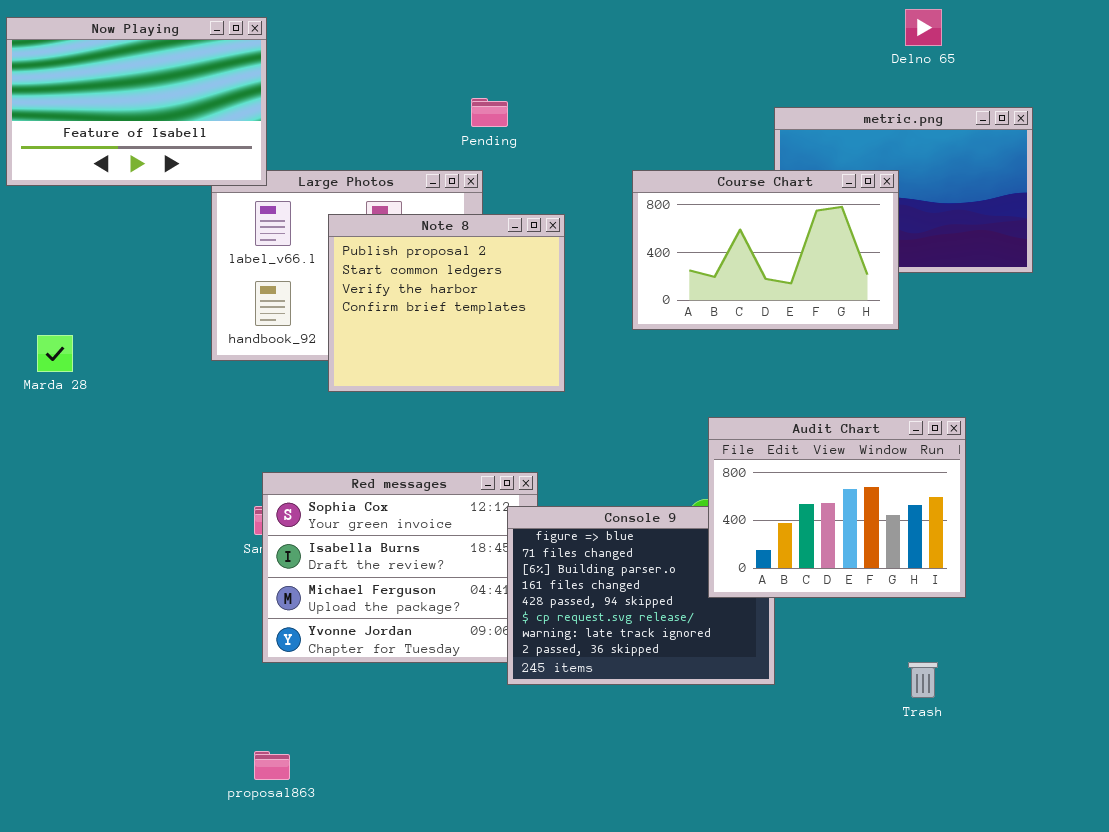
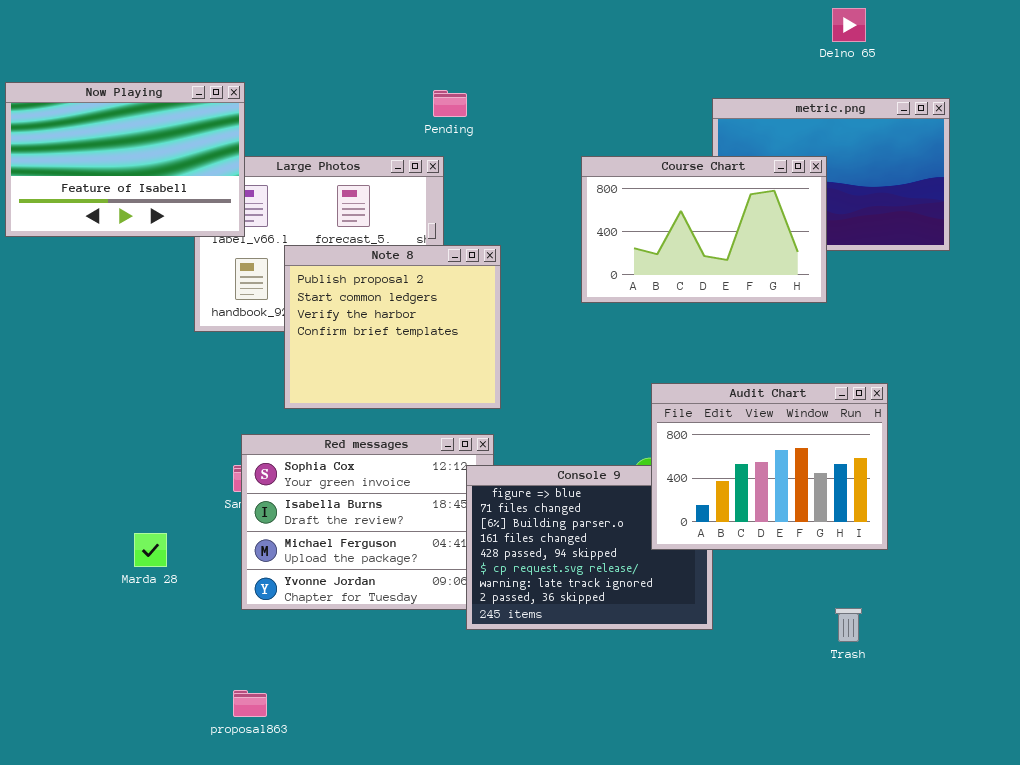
Now Playing: [6,17,267,186] -> [5,82,245,237], moved
Note 8: [328,214,565,392] -> [284,245,501,409], moved
Marda 28: [37,335,73,372] -> [134,533,167,567], moved

